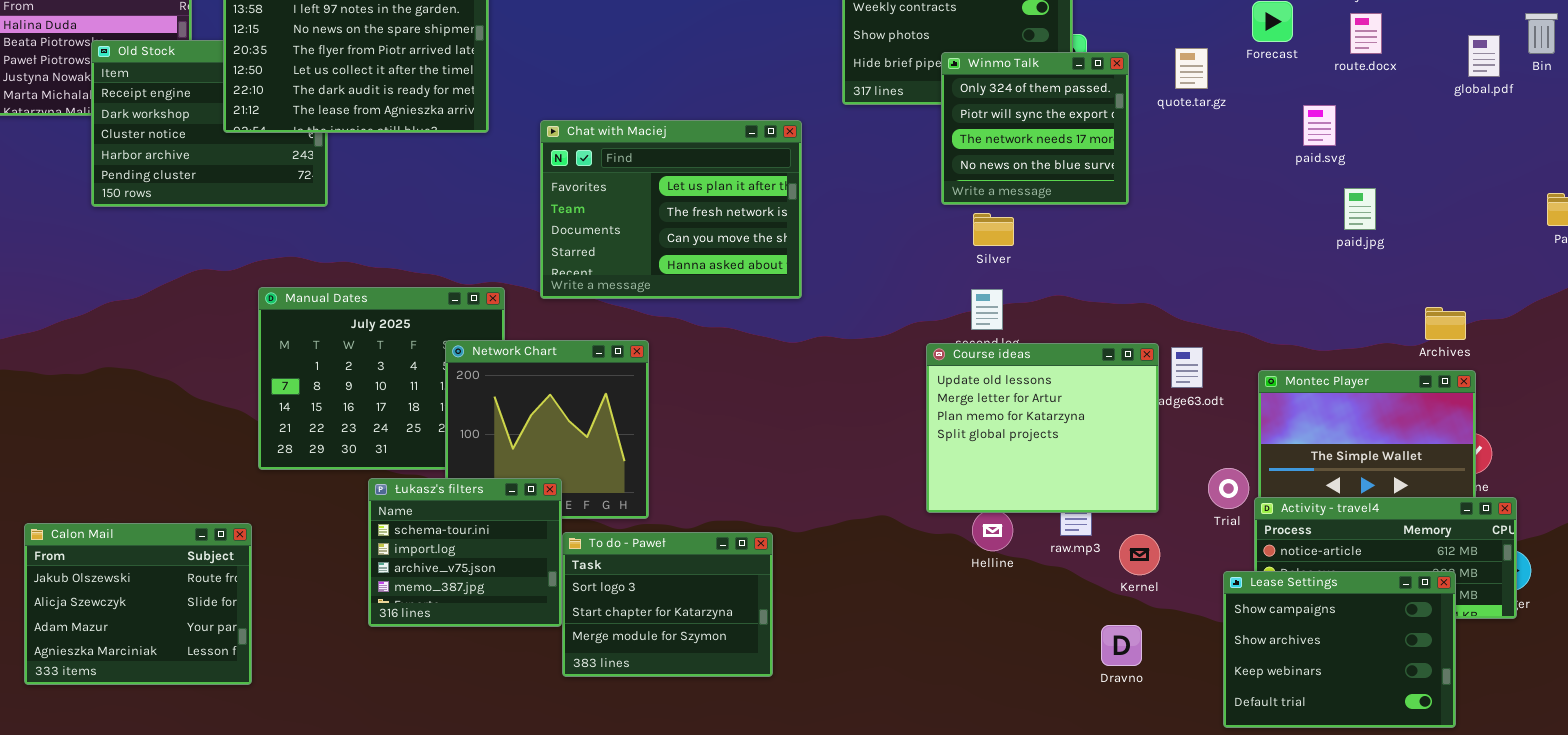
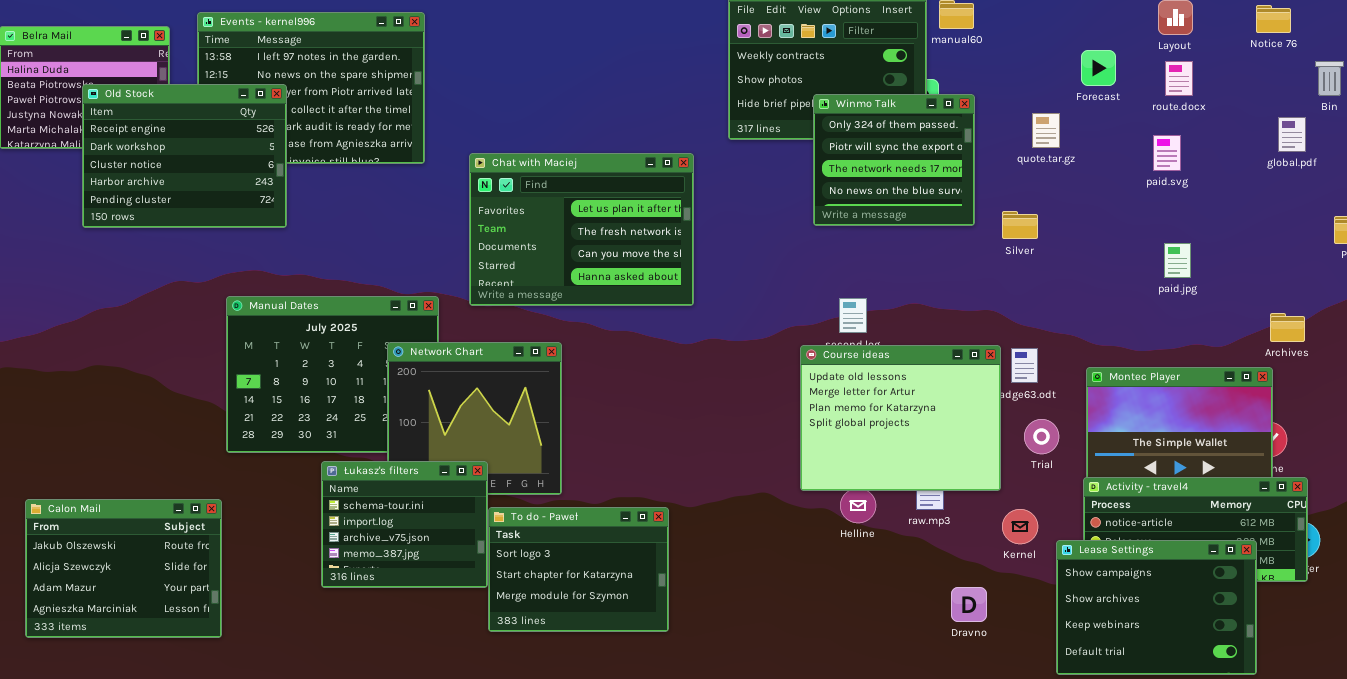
global.pdf: [1468,35,1500,77] -> [1278,117,1306,152], moved
Old Stock: [91,40,328,207] -> [82,84,287,228], raised
quote.tar.gz: [1175,48,1208,89] -> [1032,113,1060,148], moved
paid.svg: [1303,105,1336,146] -> [1153,135,1181,171], moved
paid.jpg: [1344,188,1376,230] -> [1164,243,1191,278], moved
Silver: [973,213,1014,246] -> [1002,211,1038,239], moved
Archives: [1425,307,1466,340] -> [1270,313,1305,342], moved
Trial: [1208,468,1249,509] -> [1024,419,1059,454], moved
Kernel: [1119,534,1160,575] -> [1002,509,1038,544], moved

